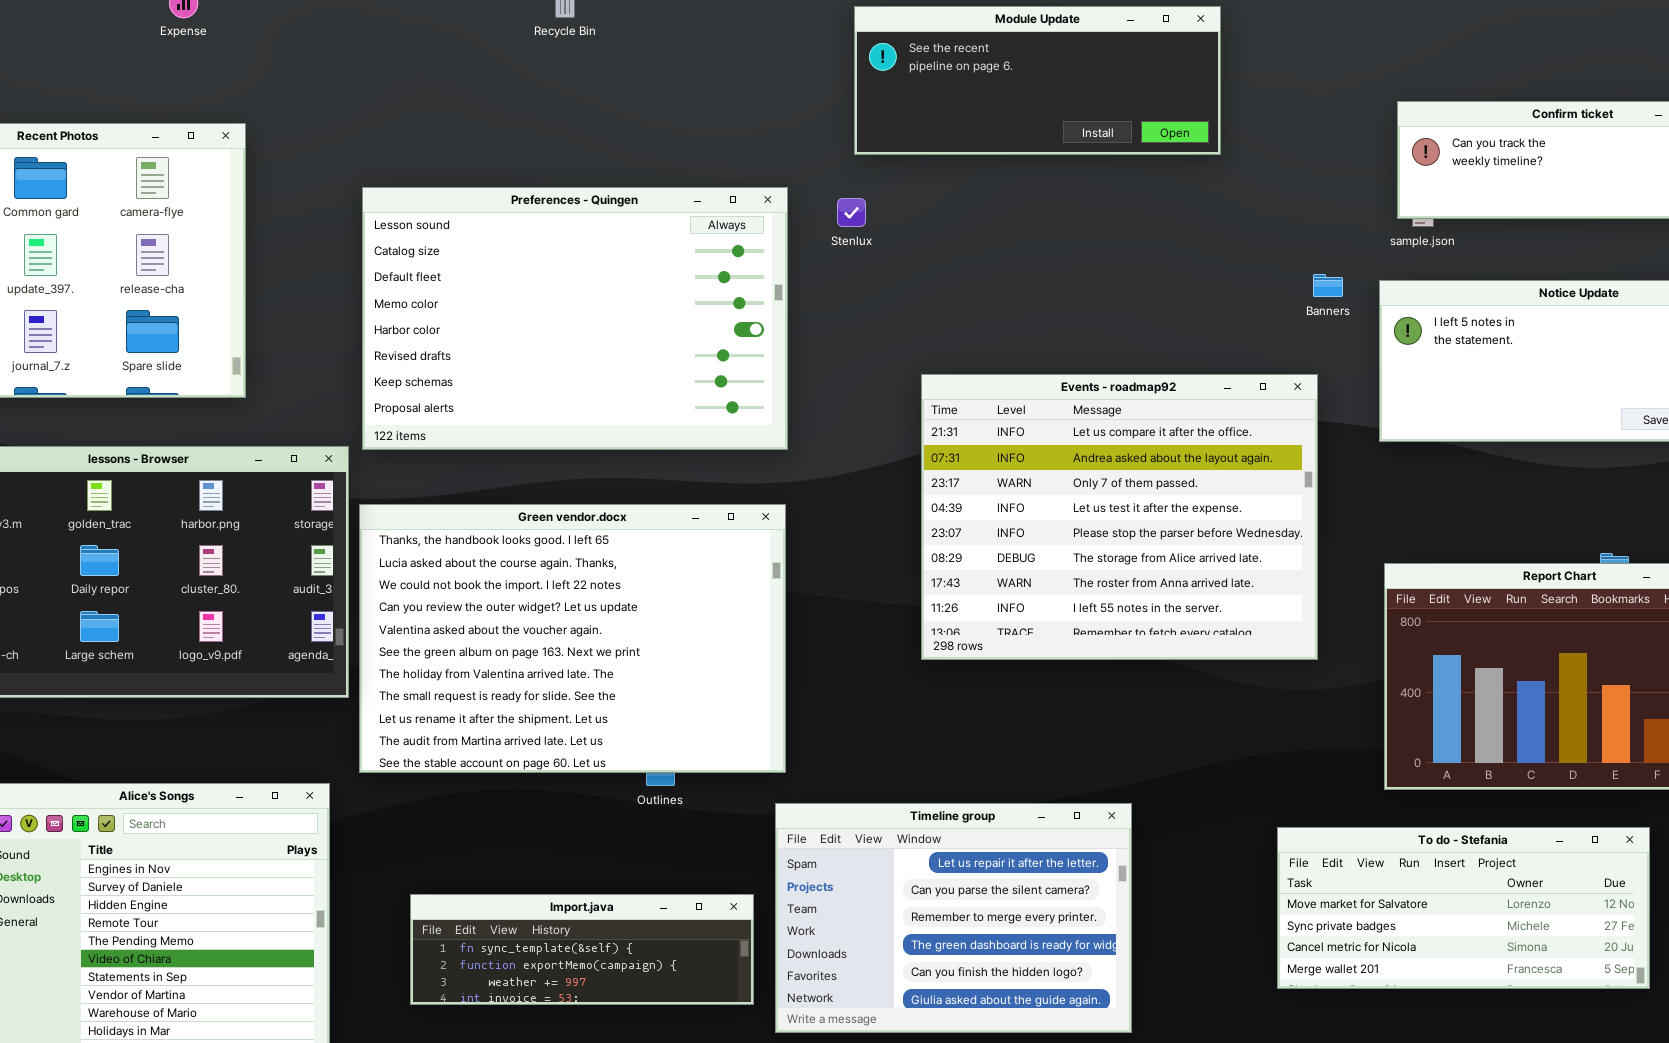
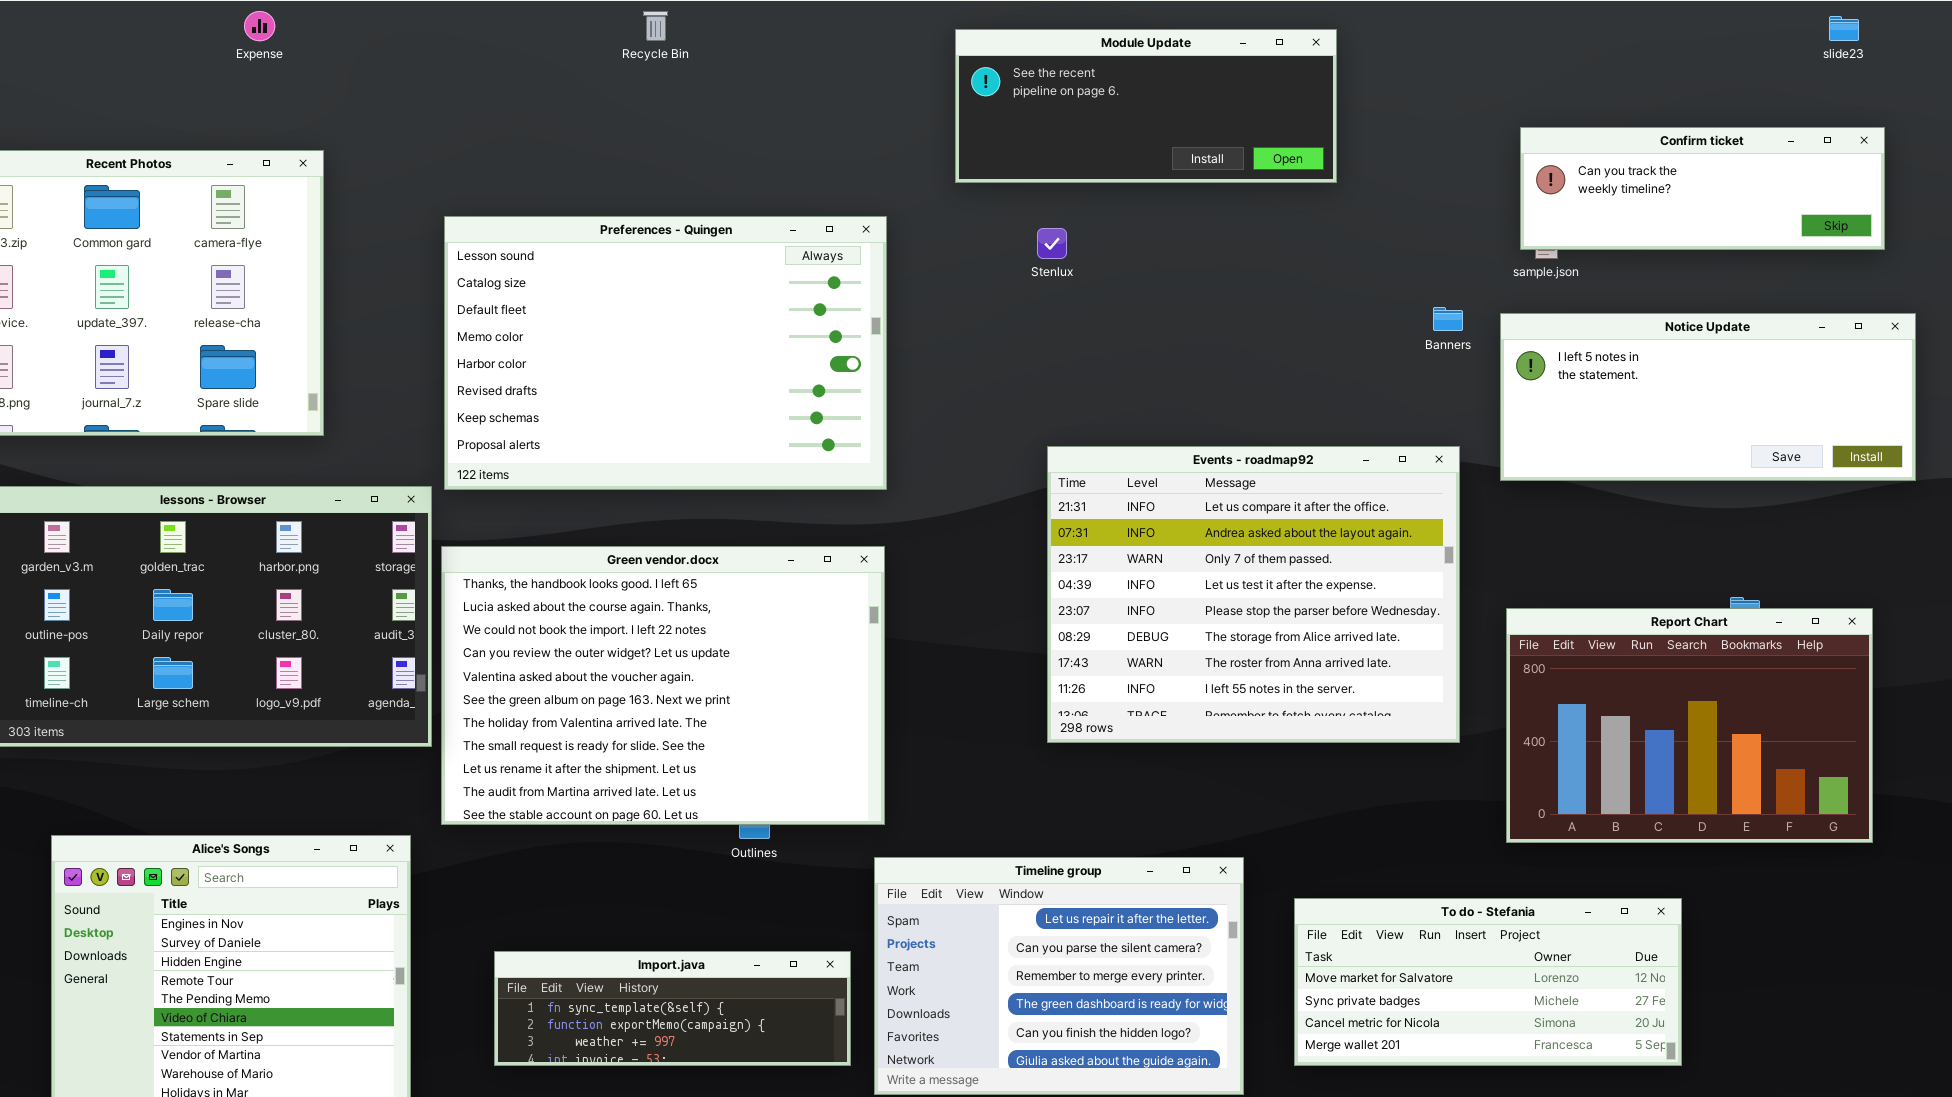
Stenlux: [837,198,866,227] -> [1037,228,1067,259], moved
Events - roadmap92: [921,374,1318,660] -> [1047,446,1460,743], moved
To do - Stefania: [1277,827,1650,989] -> [1294,898,1682,1066], moved

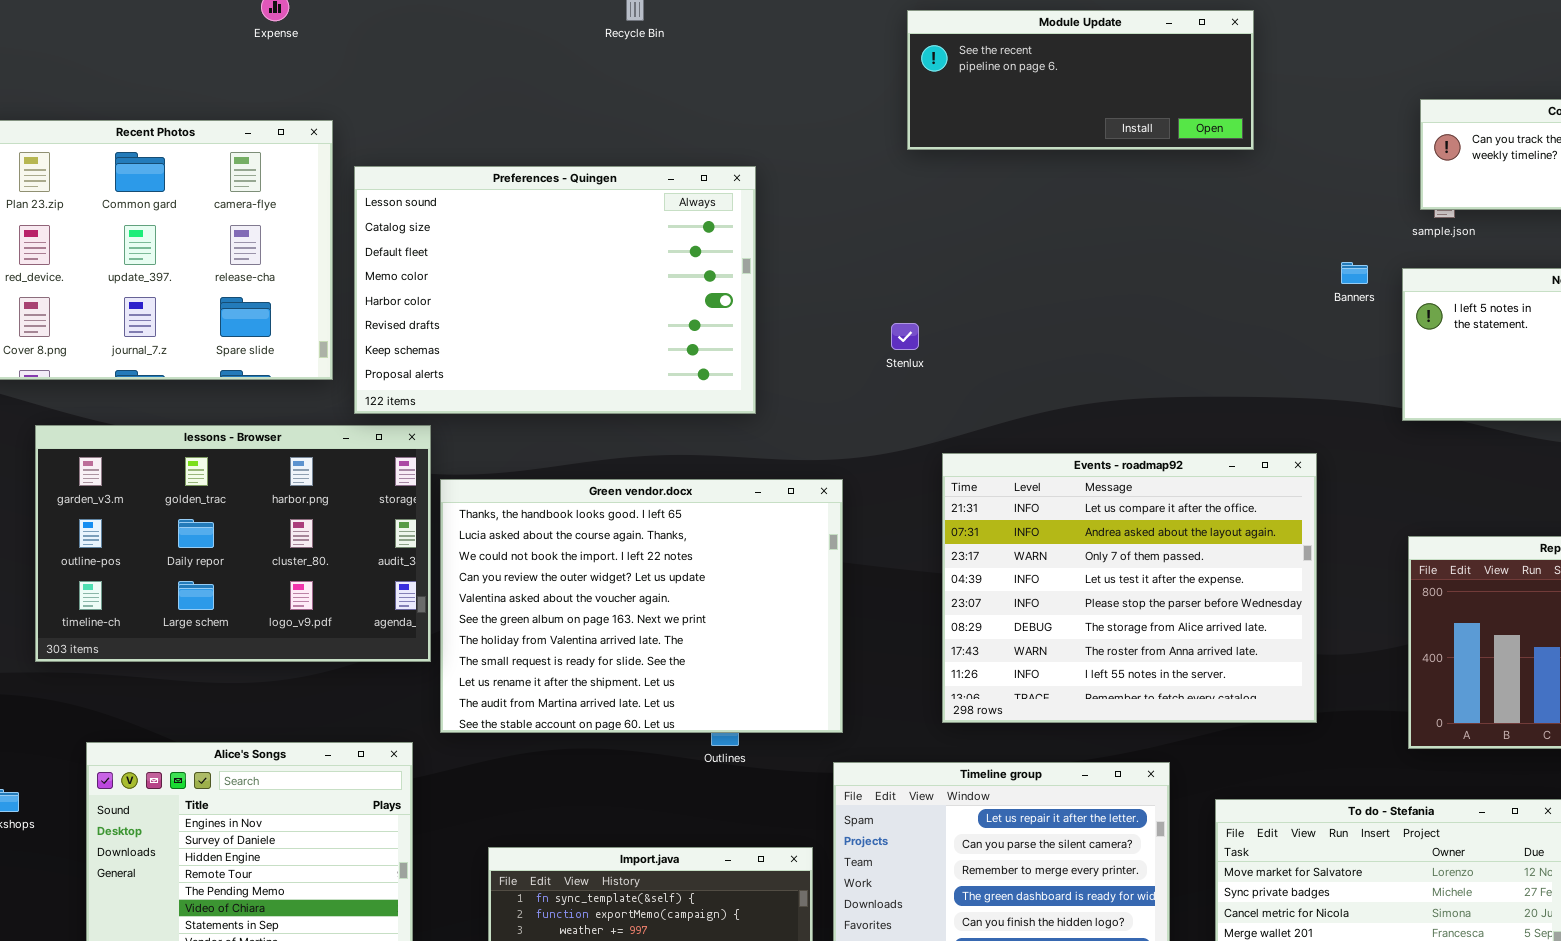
Preferences - Quingen: [444,216,887,490] -> [354,166,756,414], moved
Stenlux: [1037,228,1067,259] -> [891,323,919,350], moved
Events - roadmap92: [1047,446,1460,743] -> [942,453,1317,723], moved

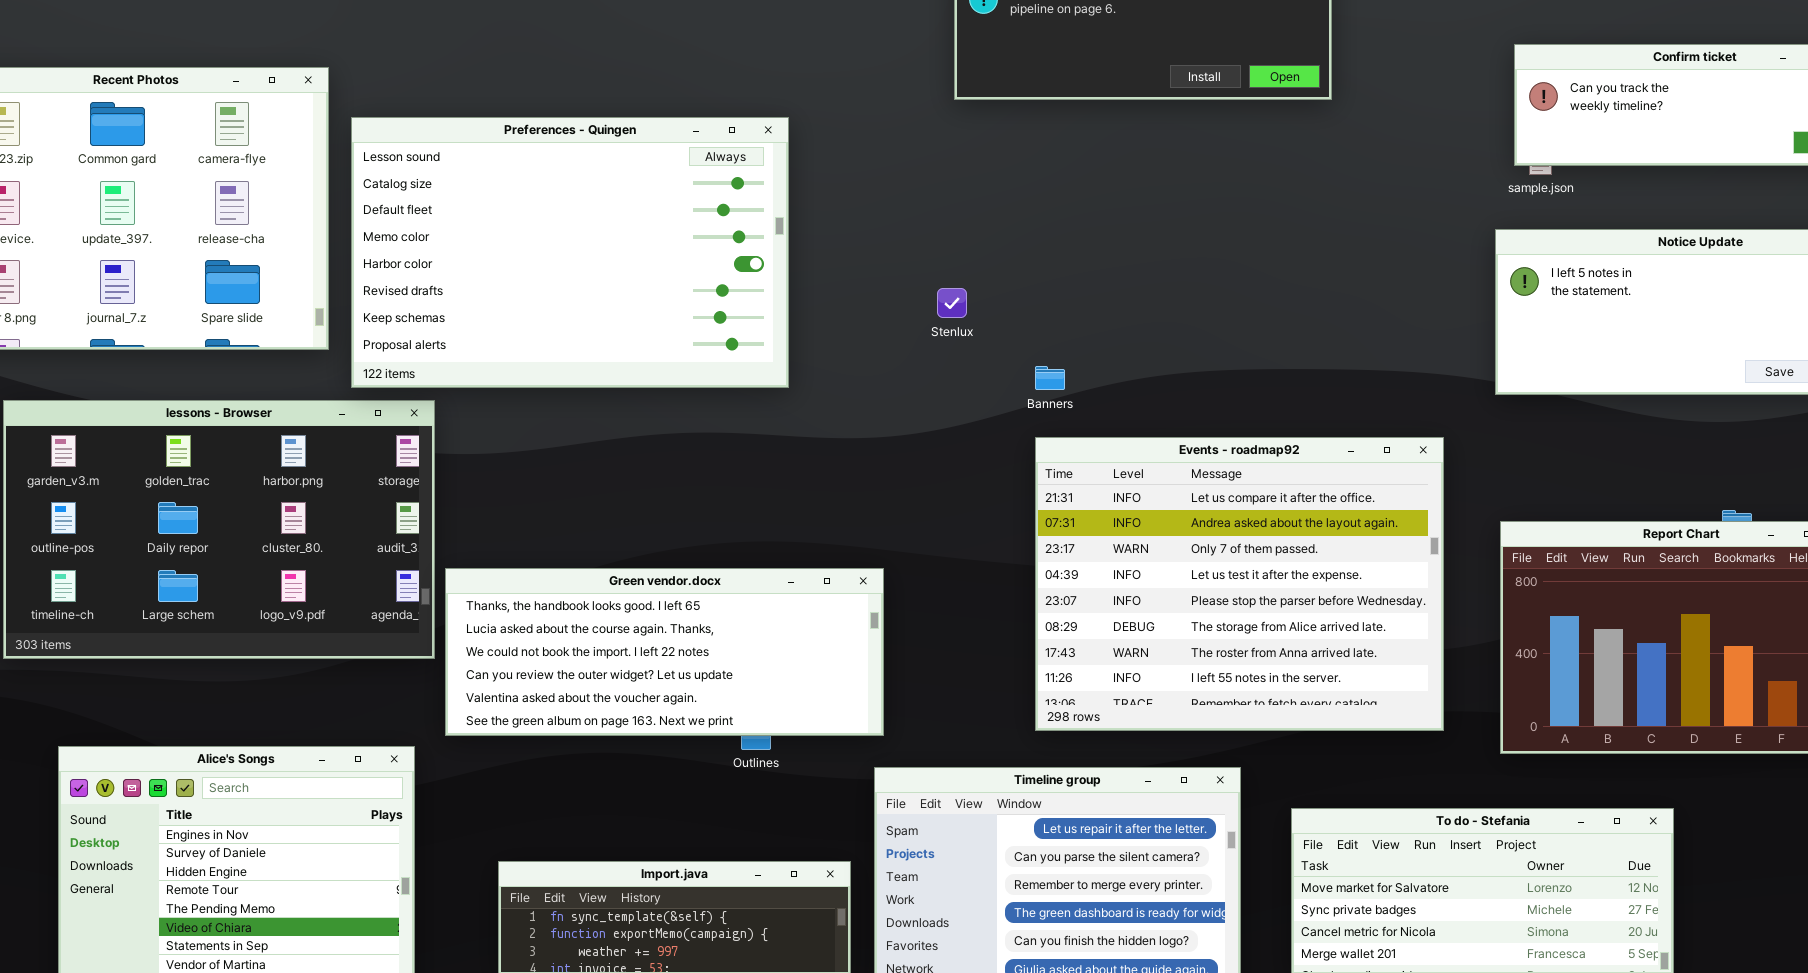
Banners: [1341,262,1368,284] -> [1035,366,1065,390], moved
Events - roadmap92: [942,453,1317,723] -> [1035,437,1444,731], moved
Green vendor.docx: [440,479,843,733] -> [445,568,884,736], resized

